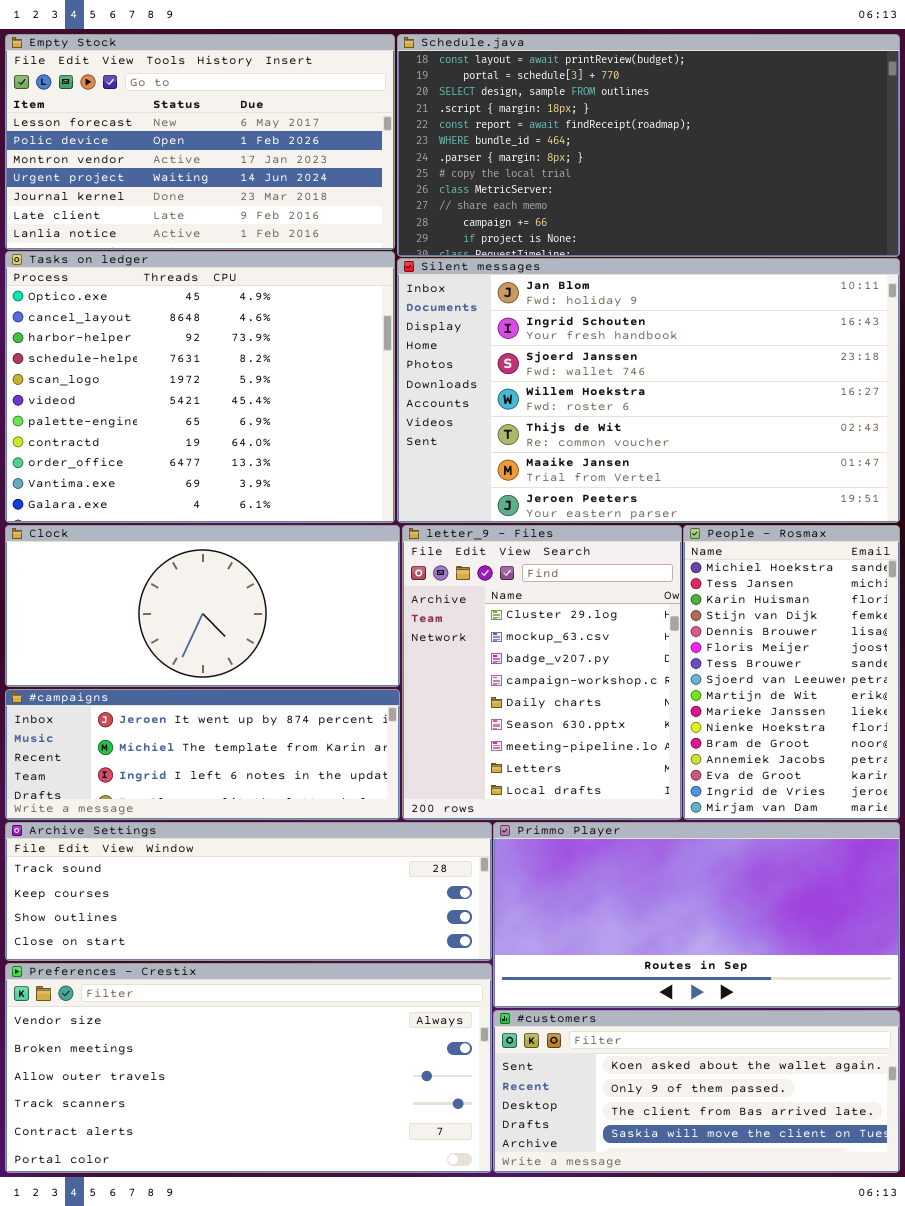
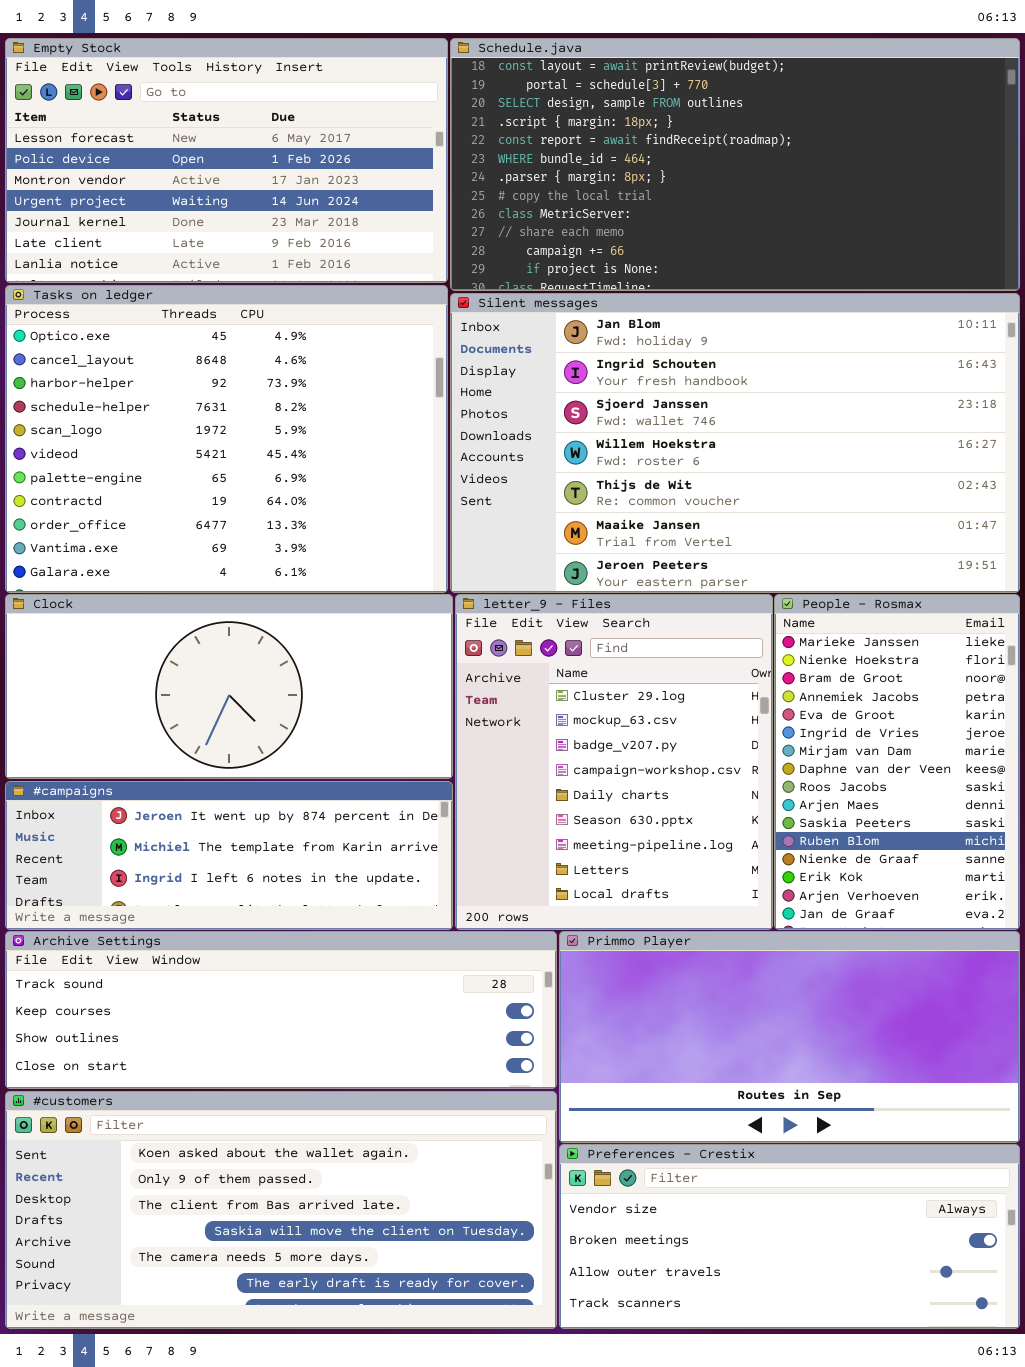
People - Rosmax: [683,525,900,820] -> [774,594,1020,930], scrolled down 9 rows
Preferences - Crestix: [5,963,492,1173] -> [559,1144,1020,1329], moved, resized
#customers: [493,1010,900,1173] -> [5,1091,557,1329], moved, resized

